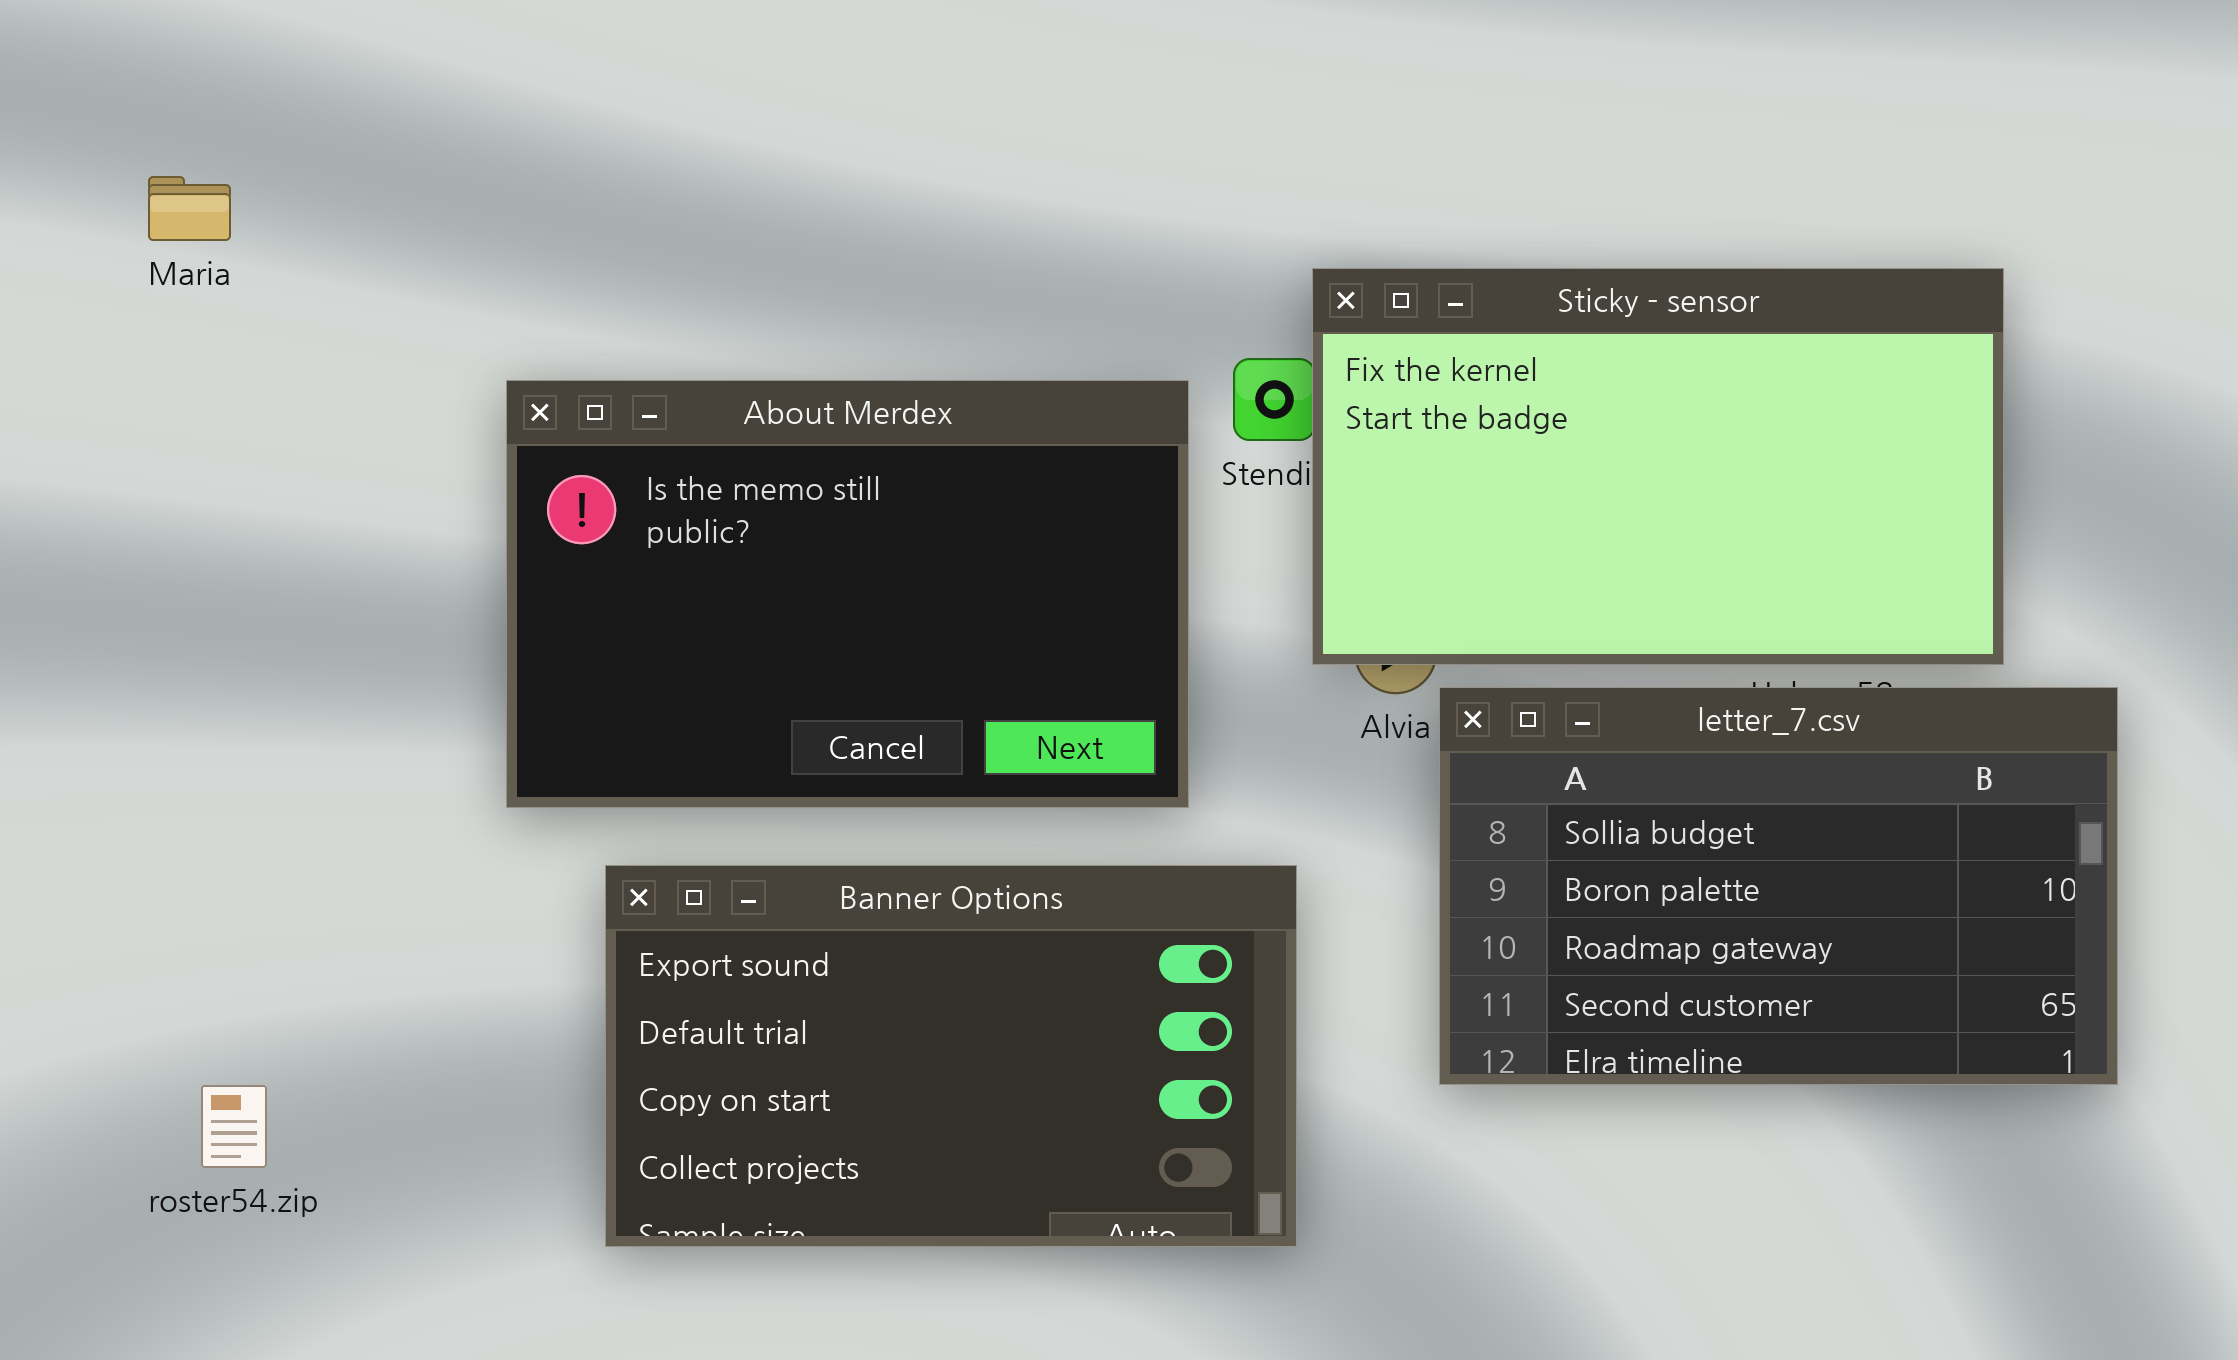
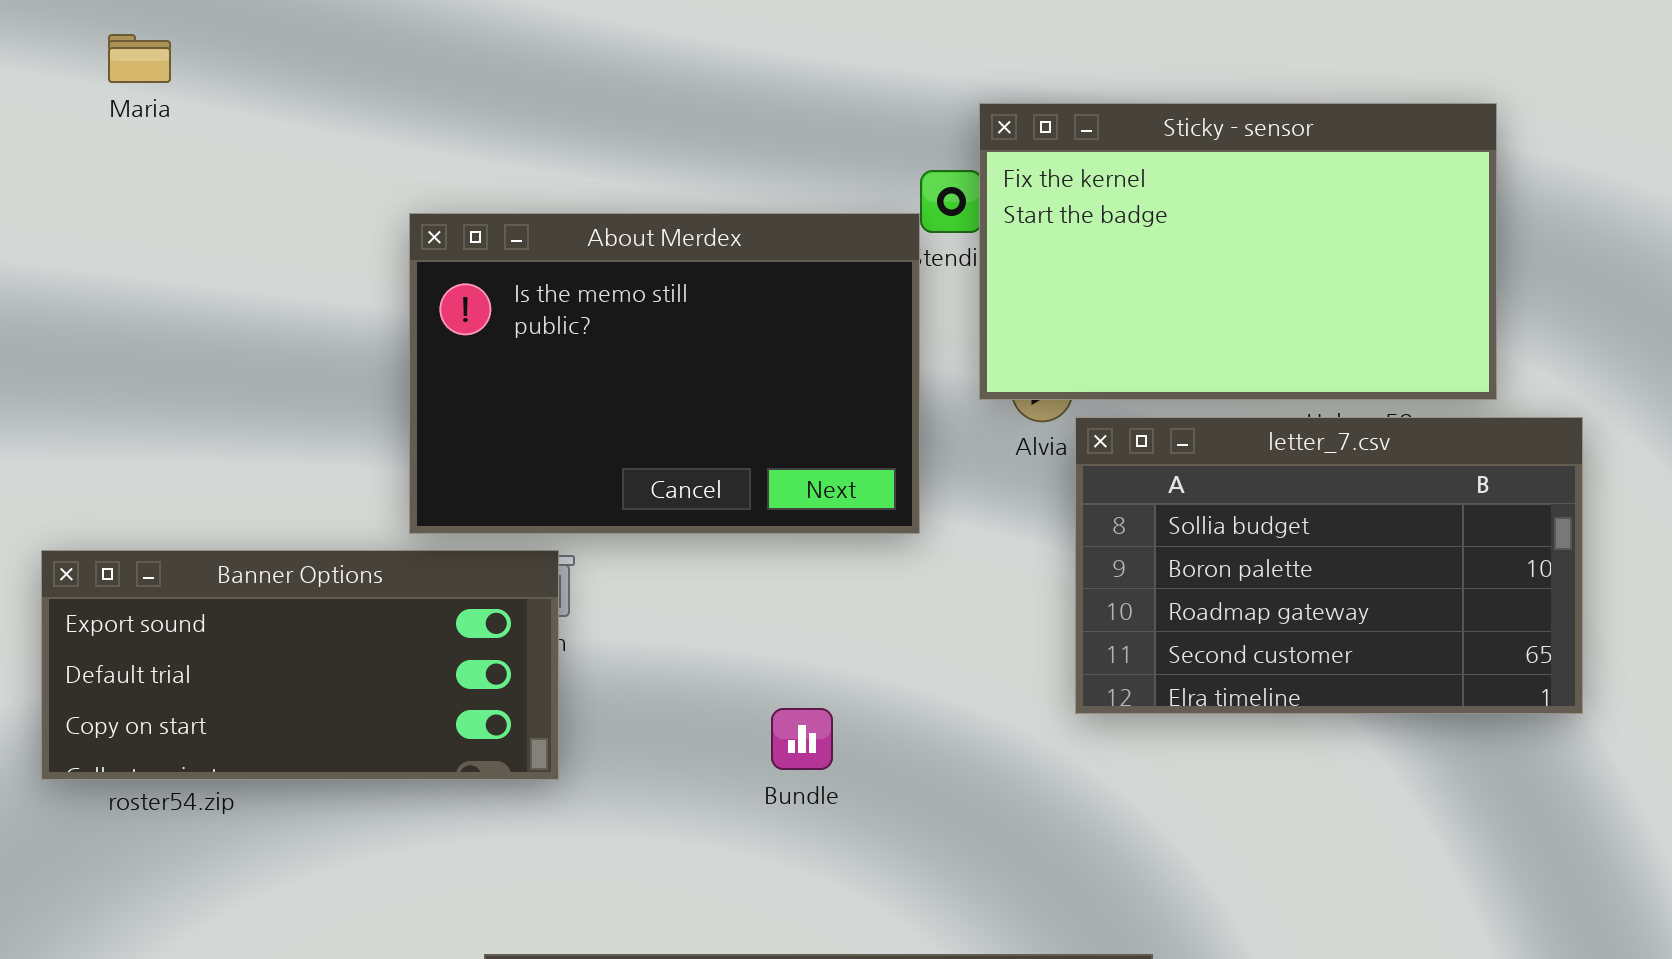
About Merdex: [506,380,1189,808] -> [409,213,920,534], moved
Banner Options: [605,865,1297,1247] -> [41,550,559,780], moved, resized

